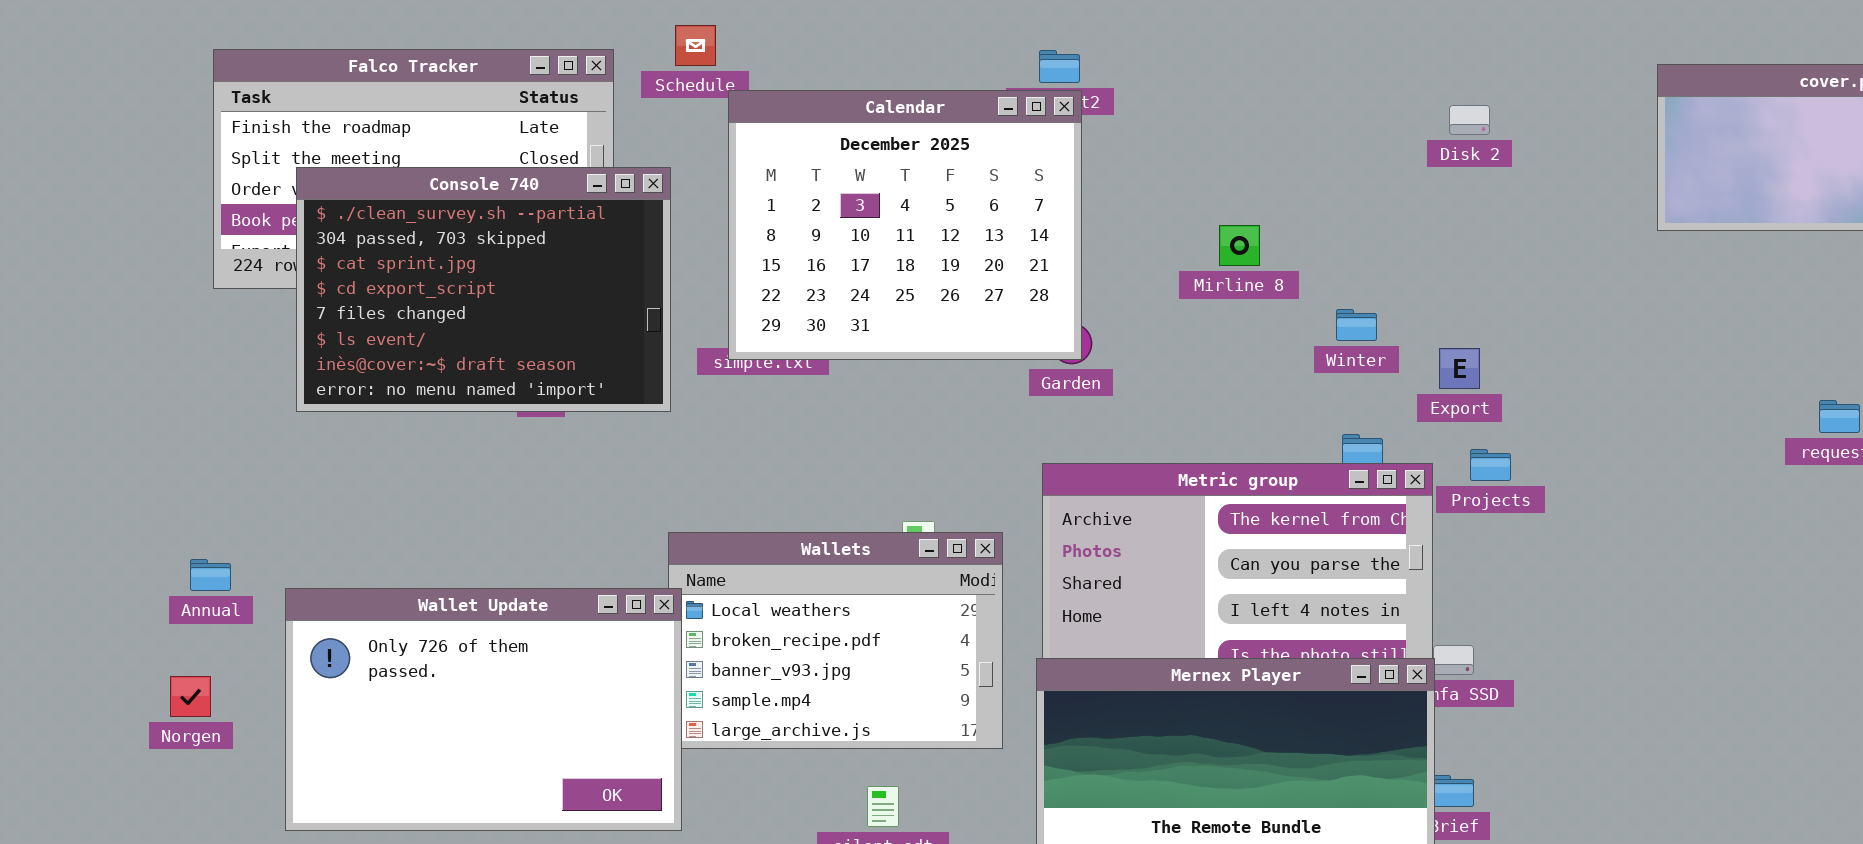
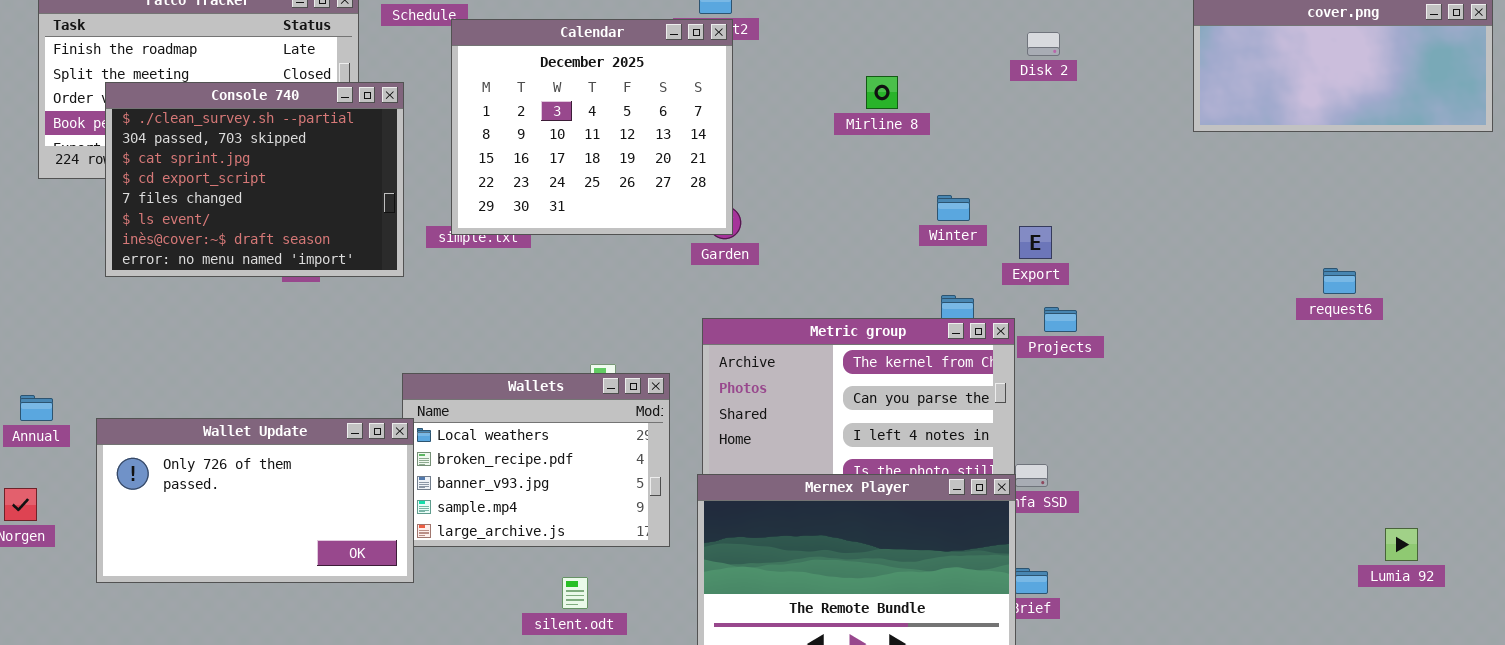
Mirline 8: [1219,225,1260,266] -> [866,76,898,109], moved
Wallet Update: [285,588,682,831] -> [96,418,414,583], resized

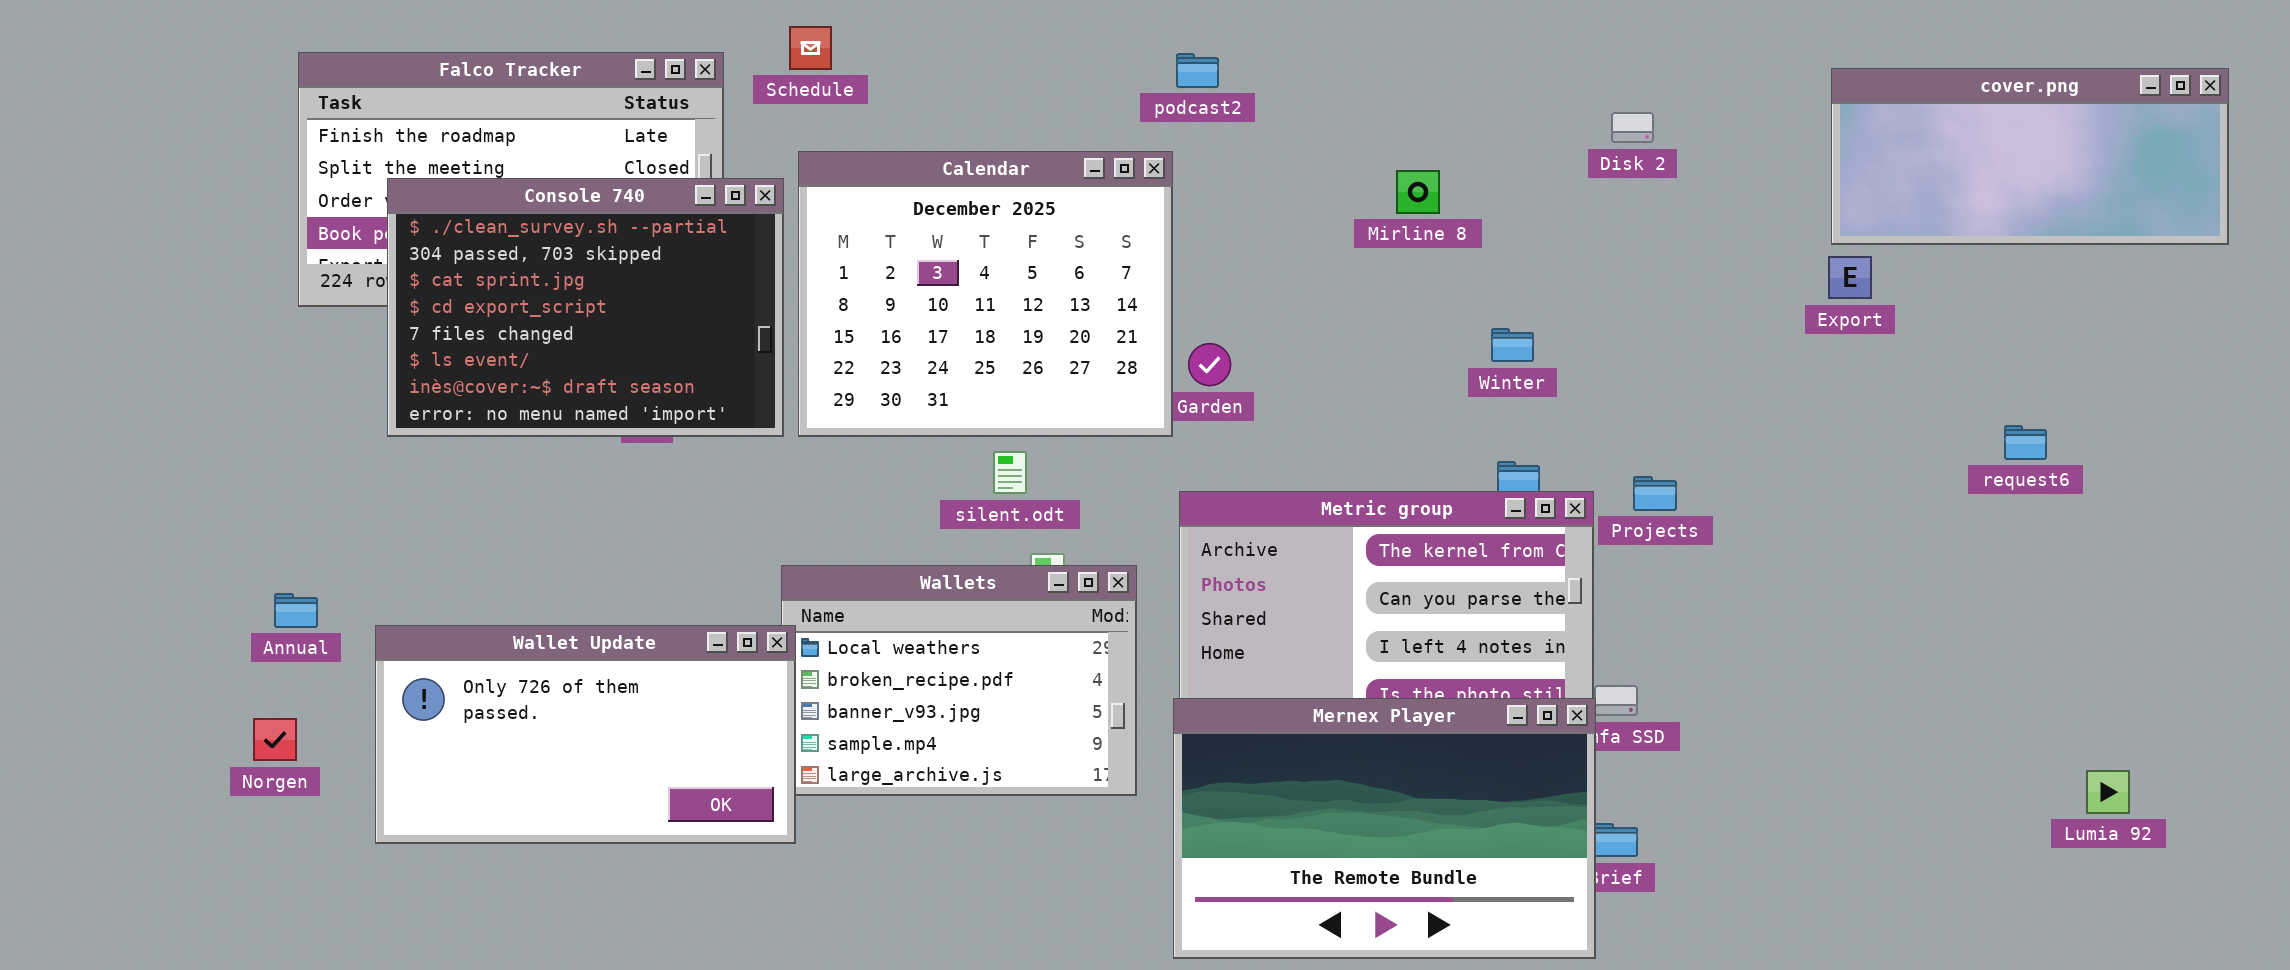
Calendar: [451,19,733,235] -> [798,151,1173,437], moved
Export: [1019,226,1052,259] -> [1828,256,1872,299], moved
silent.odt: [562,577,588,609] -> [993,451,1027,494], moved

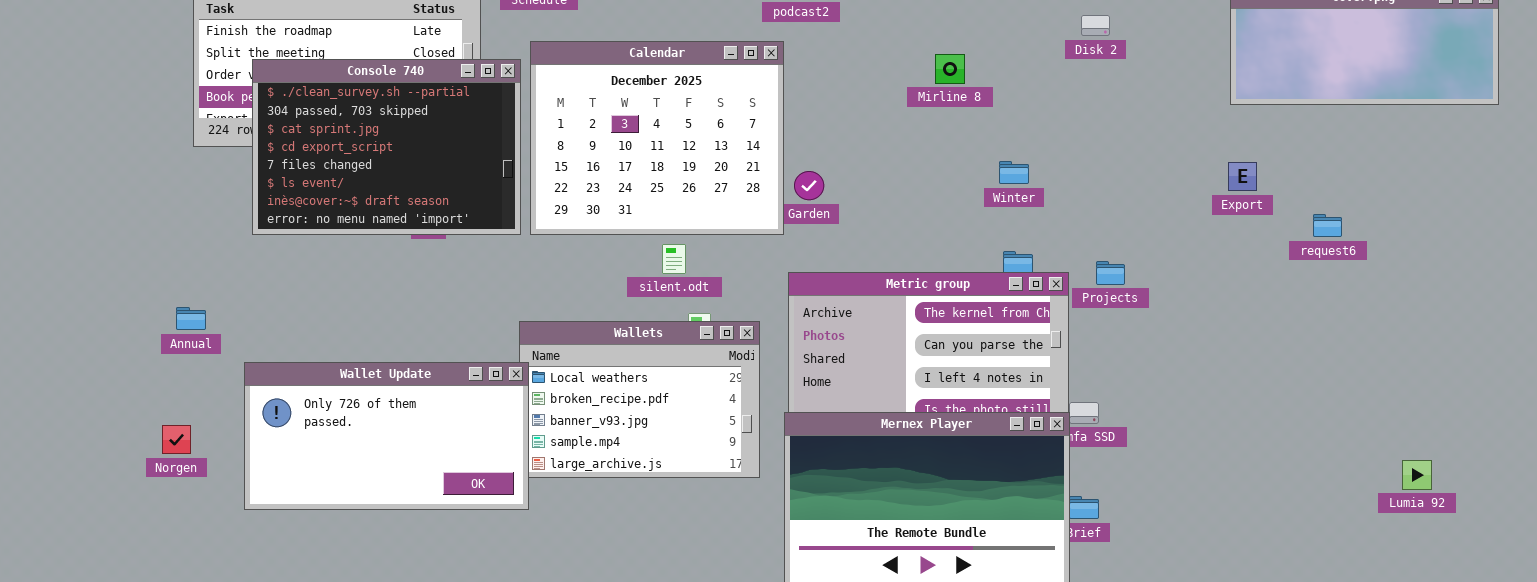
Export: [1828,256,1872,299] -> [1228,162,1257,191], moved
request6: [2004,425,2047,460] -> [1313,214,1342,237], moved
Annual: [274,593,318,628] -> [176,307,206,330], moved

